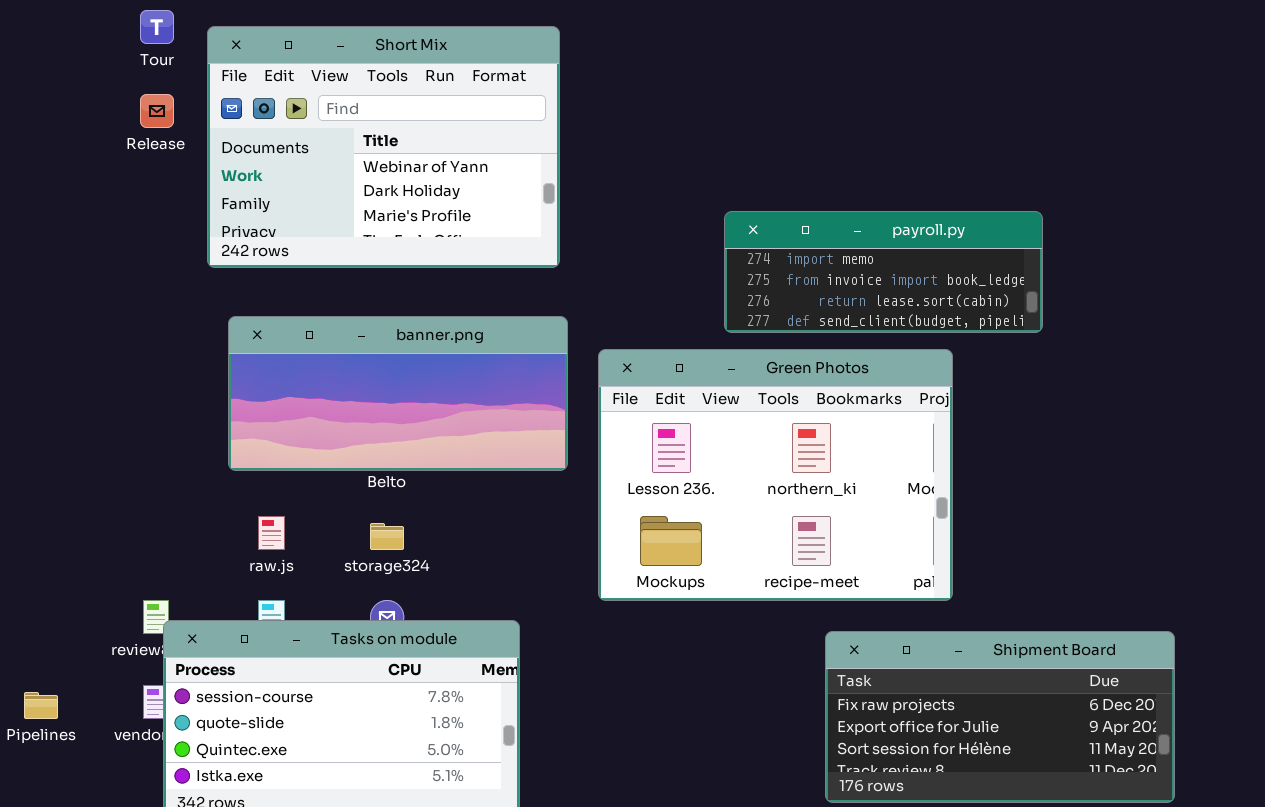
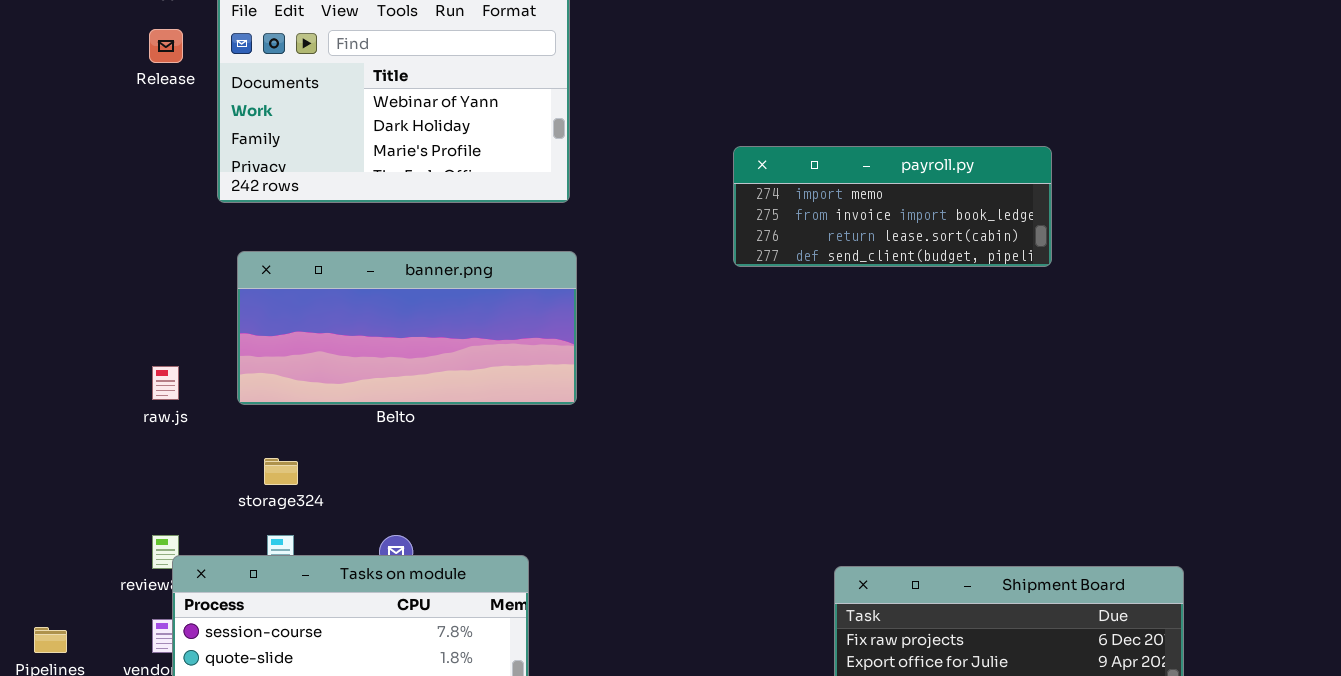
Green Photos: [598,349,953,601] -> none, closed
raw.js: [258,516,285,550] -> [152,366,179,400], moved
storage324: [370,523,404,550] -> [264,458,298,485], moved

